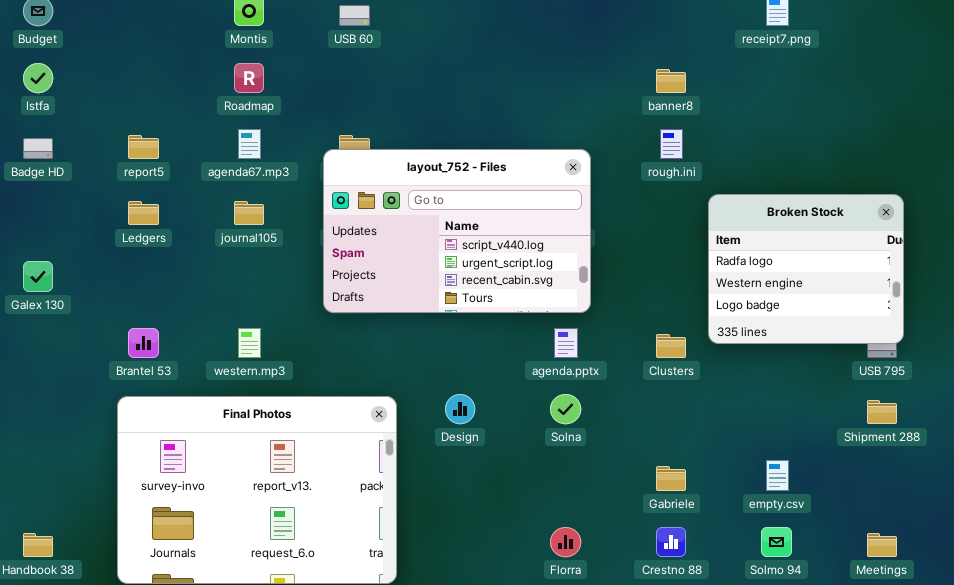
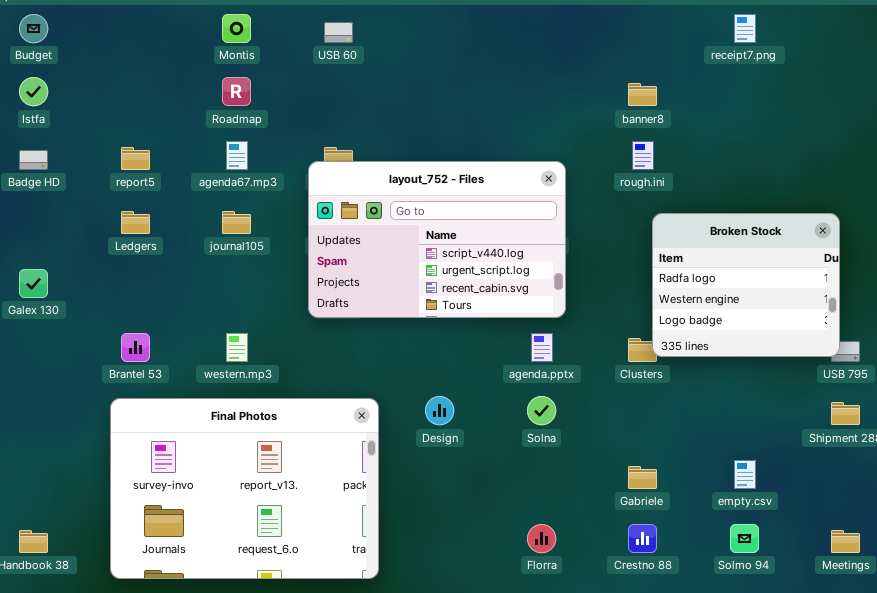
Broken Stock: [708,194,904,344] -> [652,213,840,357], moved

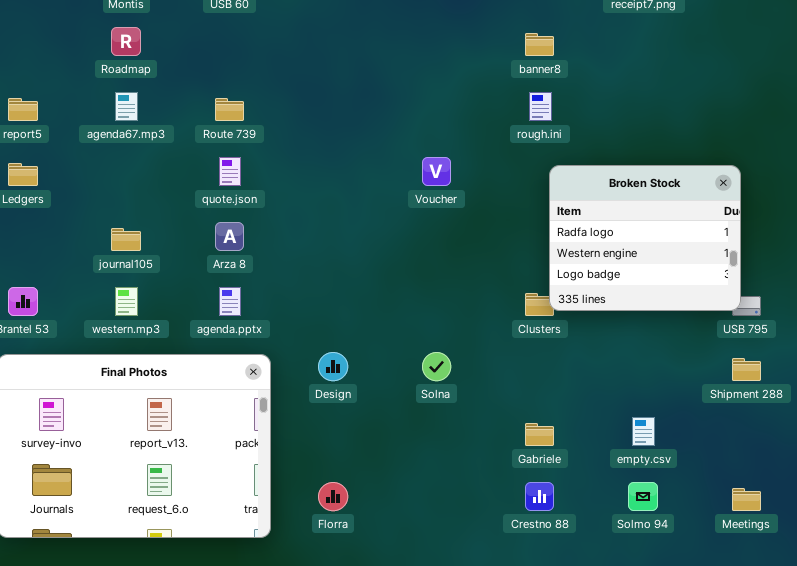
layout_752 - Files: [308,161,566,318] -> none, closed
journal105: [222,211,251,234] -> [111,228,141,251], moved
agenda.pptx: [531,333,553,362] -> [219,287,241,316], moved
Florra: [527,524,556,553] -> [318,482,348,511], moved

